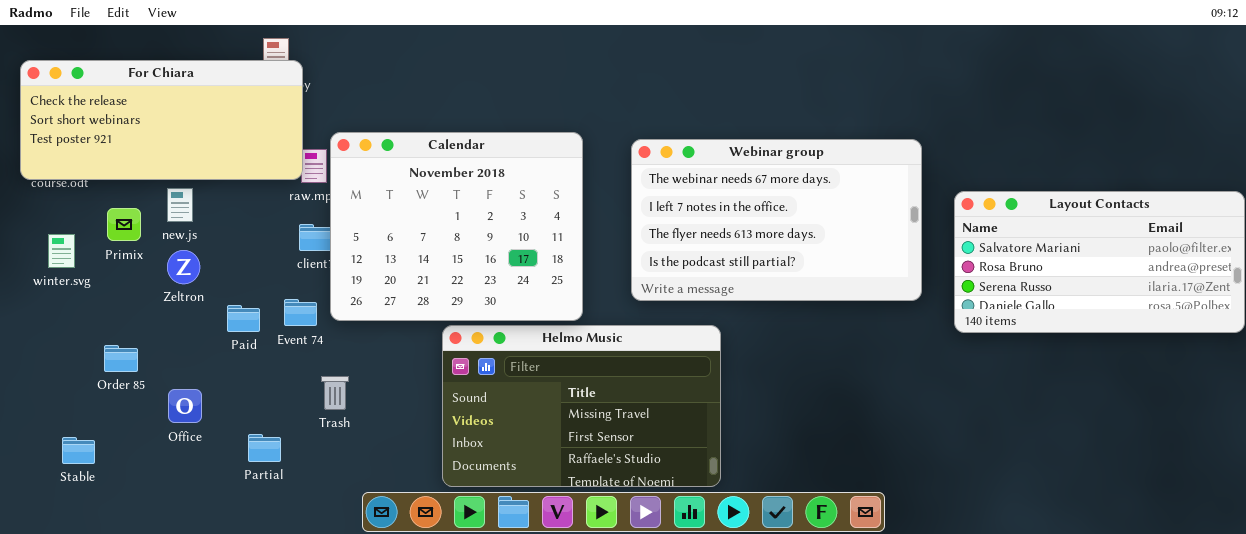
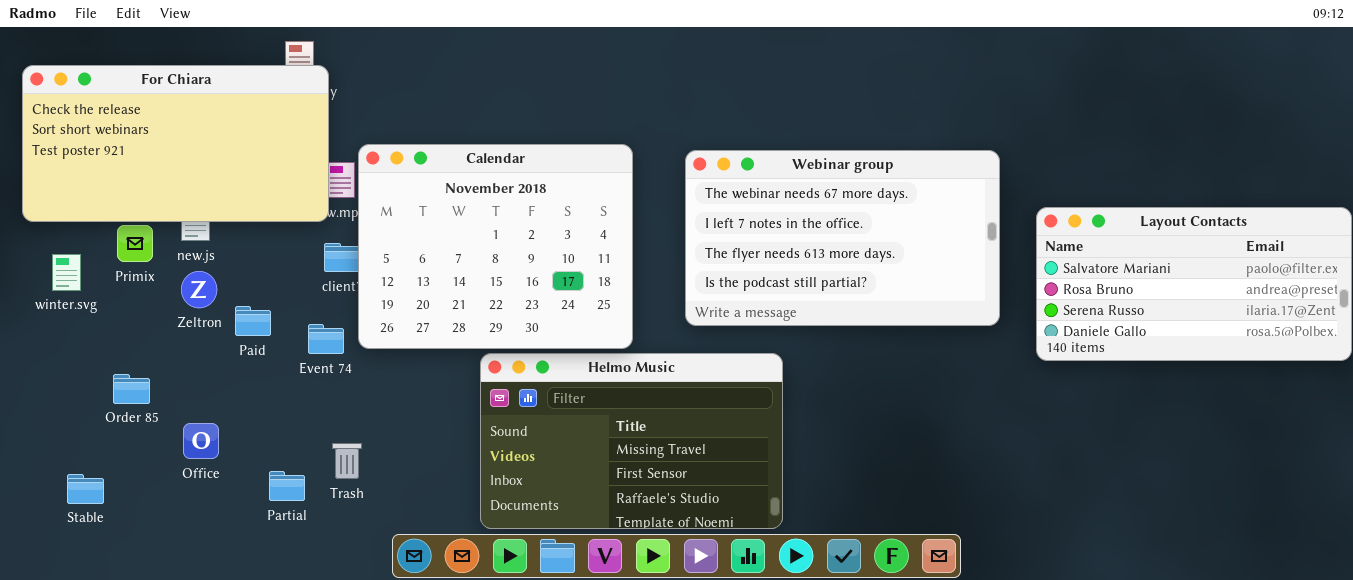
For Chiara: [20,60,303,180] -> [22,65,329,222], resized
Paid: [227,305,260,332] -> [235,306,271,336], moved
Trash: [321,376,349,410] -> [332,443,362,479], moved

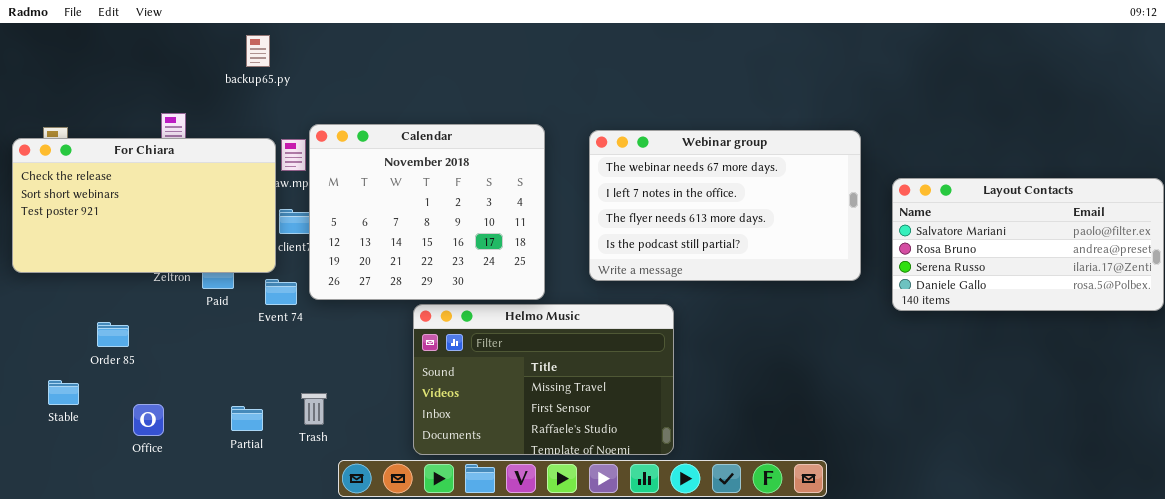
For Chiara: [22,65,329,222] -> [12,138,276,273], moved
Office: [183,423,219,459] -> [133,404,164,436], moved
Trash: [332,443,362,479] -> [301,393,327,425], moved
Stable: [67,474,104,504] -> [48,380,79,405], moved

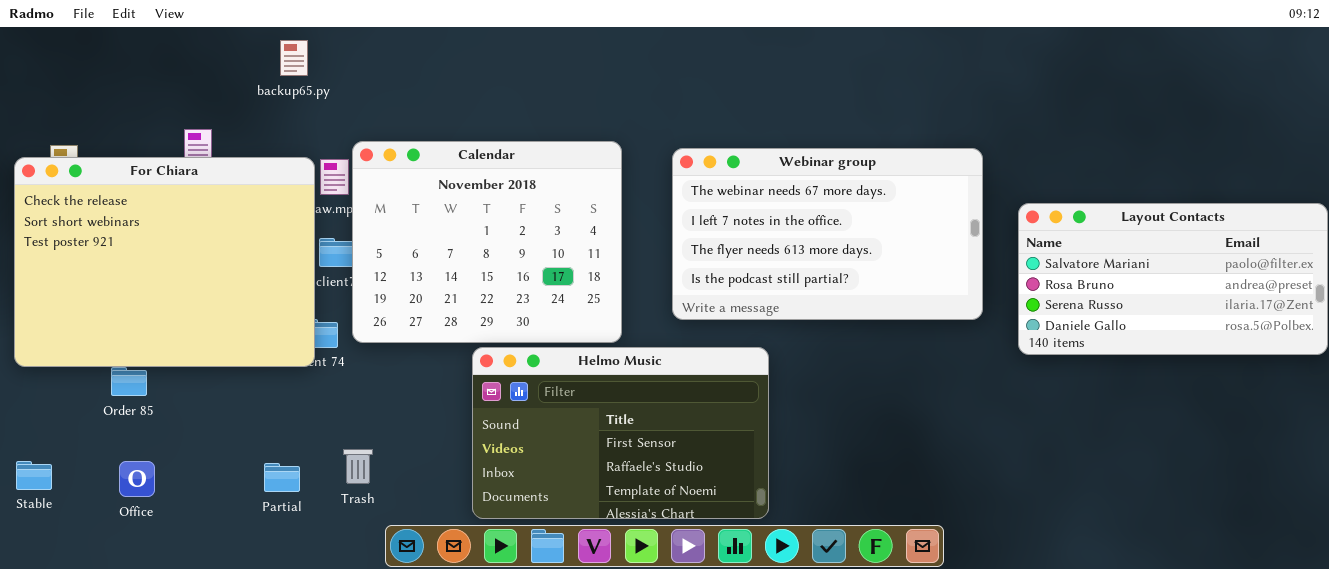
For Chiara: [12,138,276,273] -> [14,157,315,367], resized
Helmo Music: [413,304,674,455] -> [472,347,769,519], scrolled down 1 row
Stable: [48,380,79,405] -> [16,461,52,490], moved
Office: [133,404,164,436] -> [119,461,155,497], moved

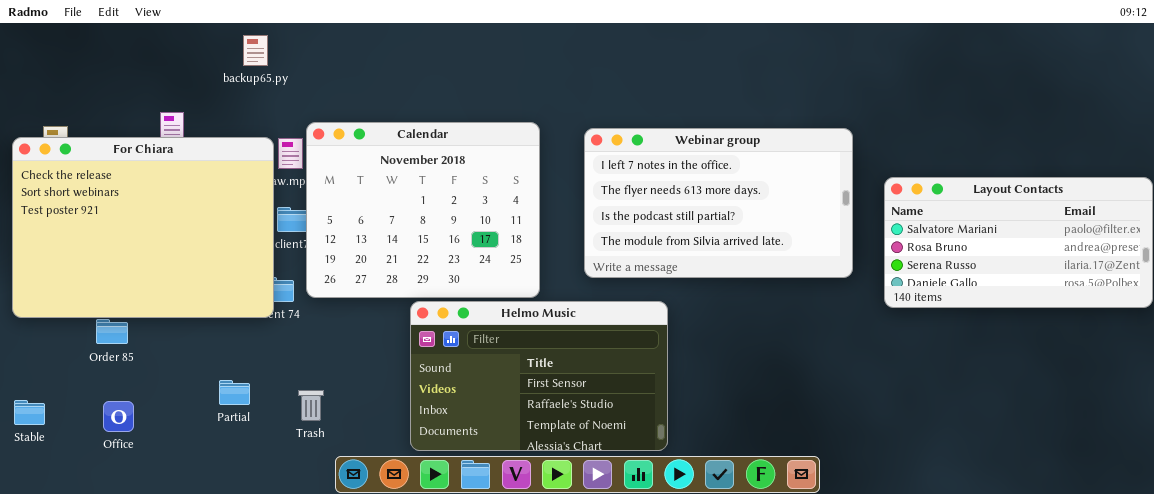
Webinar group: [672,148,983,320] -> [584,128,853,278], scrolled down 1 row
Partial: [264,463,300,492] -> [219,380,250,405], moved

